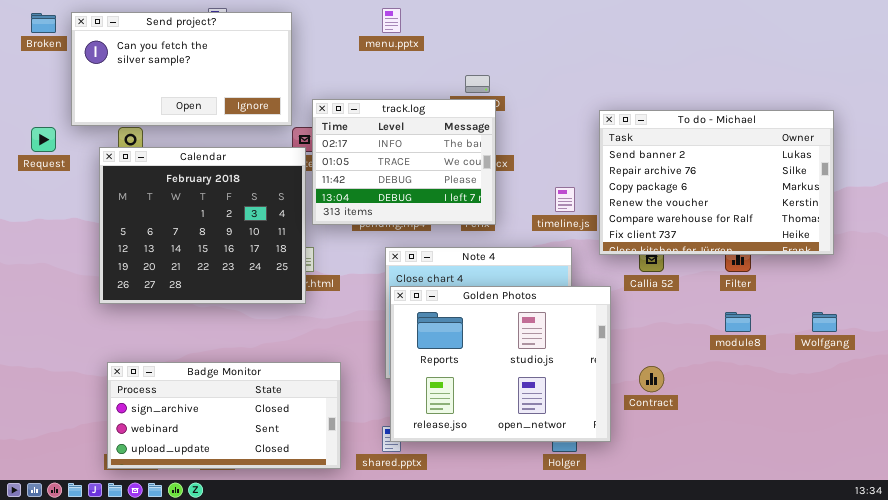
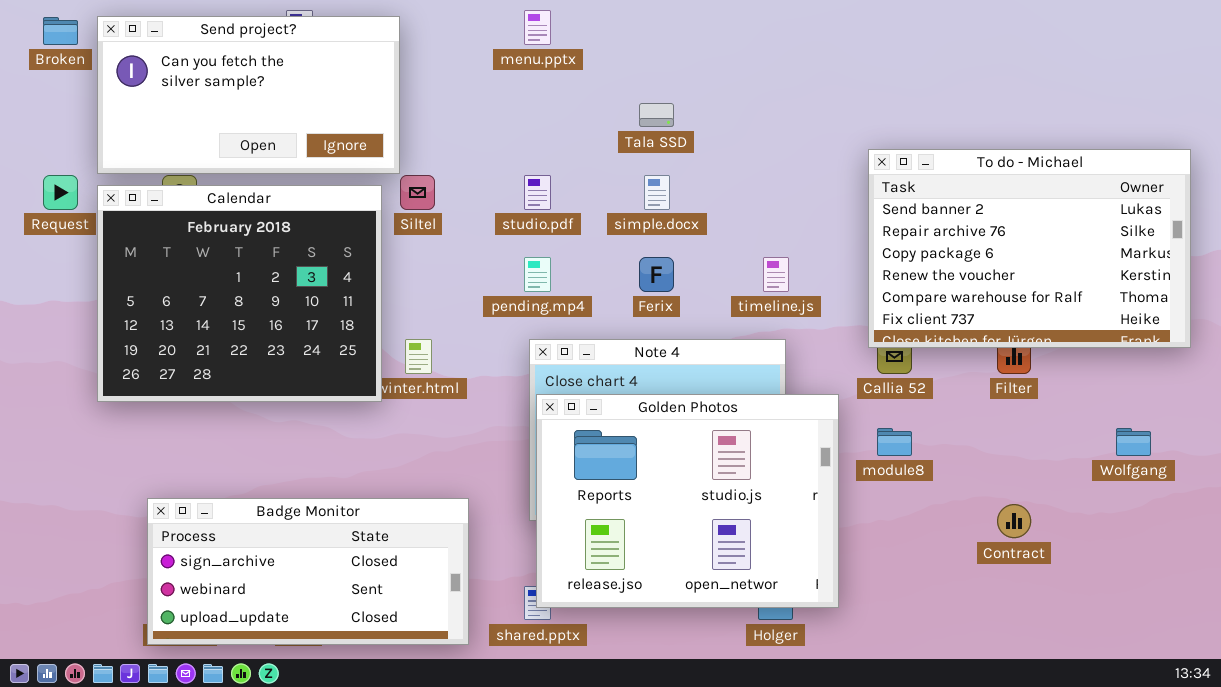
track.log: [312,99,496,225] -> none, closed
To do - Michael: [599,110,834,255] -> [868,149,1191,348], moved
Calendar: [99,147,306,304] -> [97,185,382,402], moved
module8: [725,312,751,332] -> [877,428,912,456], moved
Contract: [639,366,664,392] -> [997,504,1031,538], moved

